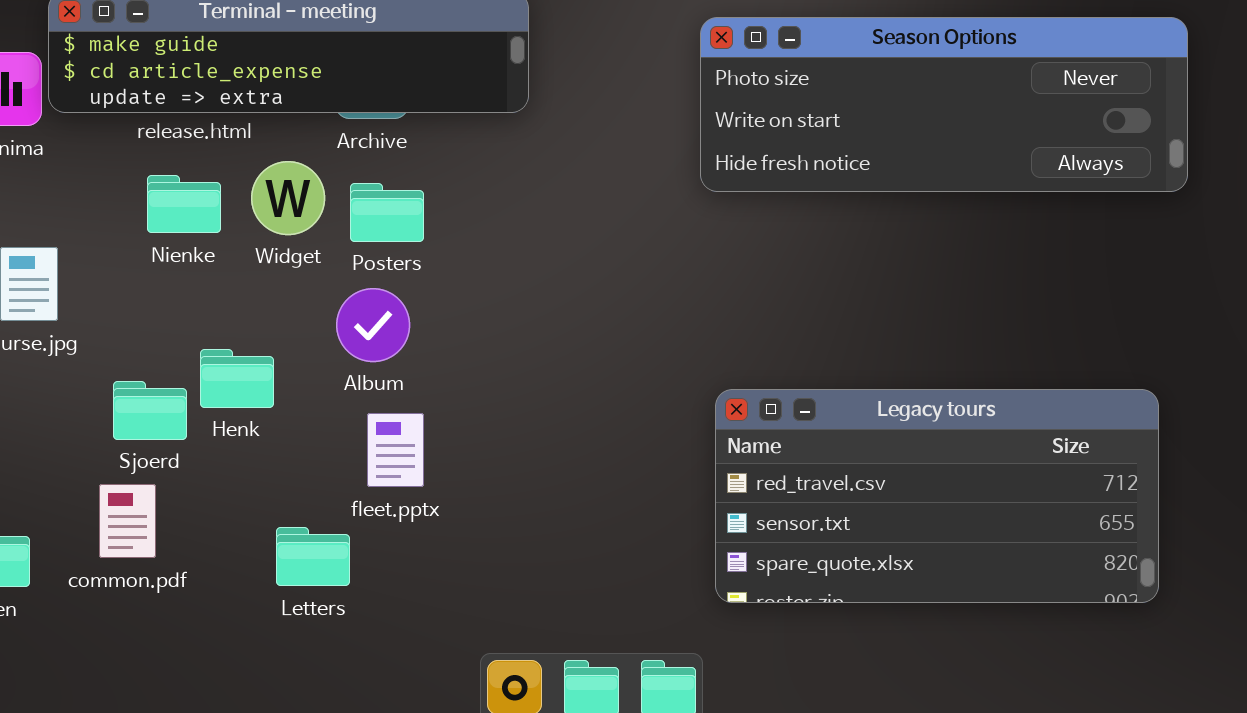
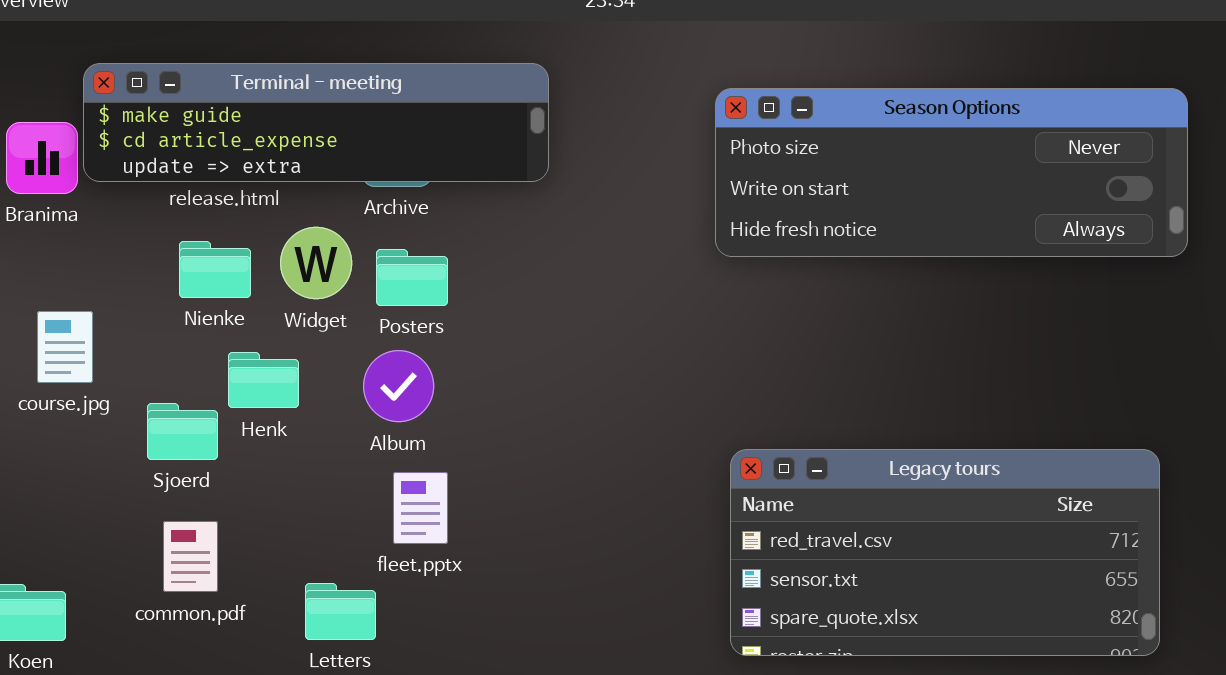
Henk: [200,349,274,408] -> [228,352,299,408], moved
Sjoerd: [113,381,187,440] -> [147,403,218,460], moved
common.pdf: [99,484,156,558] -> [163,521,218,592], moved

